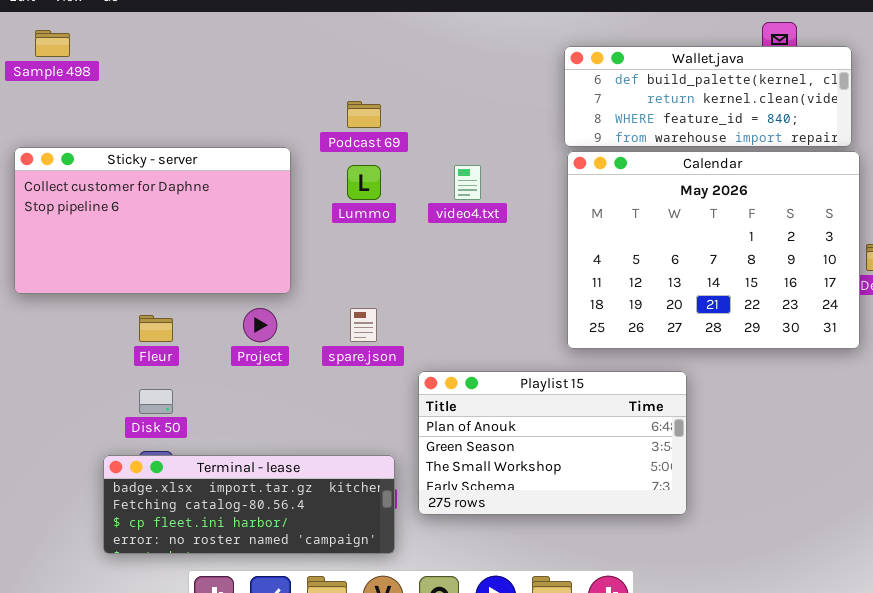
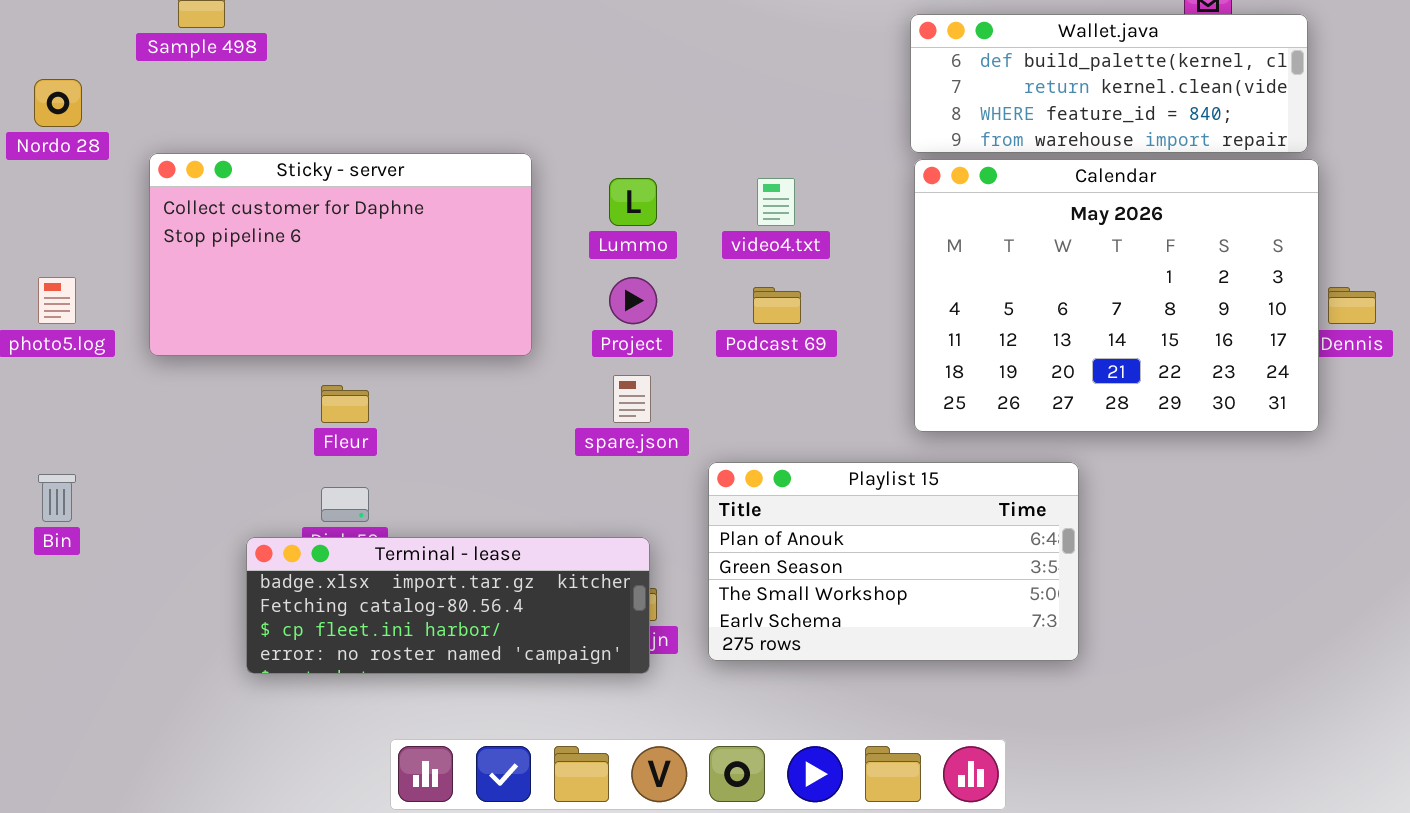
Podcast 69: [347,101,381,128] -> [753,287,801,324], moved
Project: [243,308,277,342] -> [609,277,657,324], moved
Terminal - lease: [103,455,395,554] -> [246,537,650,674], moved

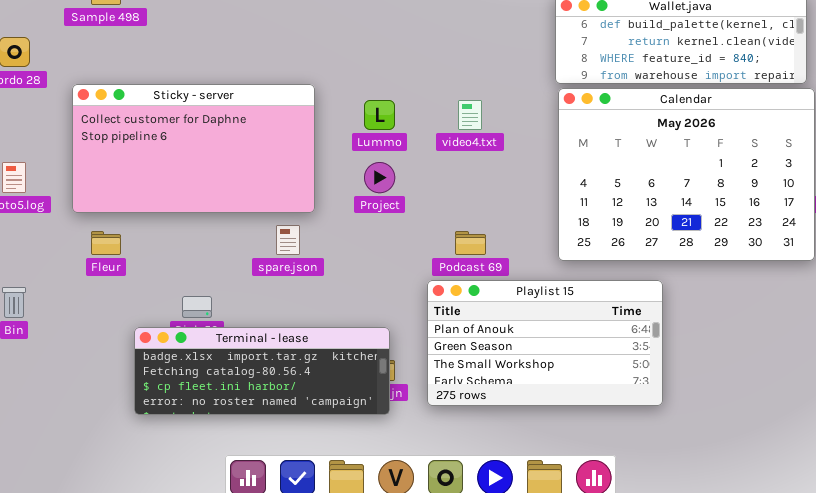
Podcast 69: [753,287,801,324] -> [455,231,486,255], moved
spare.json: [613,375,651,423] -> [276,225,300,255], moved
Fleur: [321,385,369,423] -> [91,231,121,255], moved

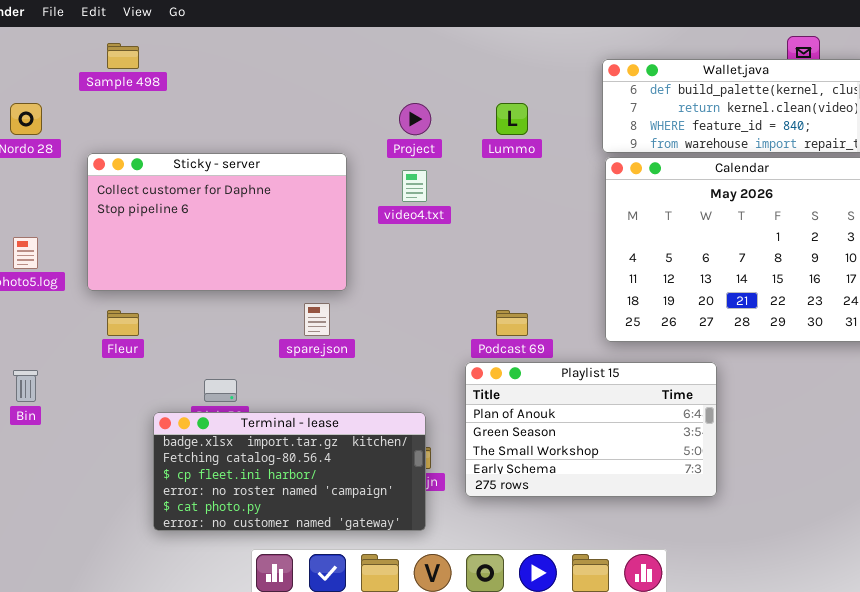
Lummo: [364,100,395,130] -> [496,103,528,135], moved
video4.txt: [458,100,482,130] -> [402,170,427,202], moved
Project: [364,162,395,193] -> [399,103,431,135], moved
Terminal - lease: [134,327,390,415] -> [153,412,426,531], resized

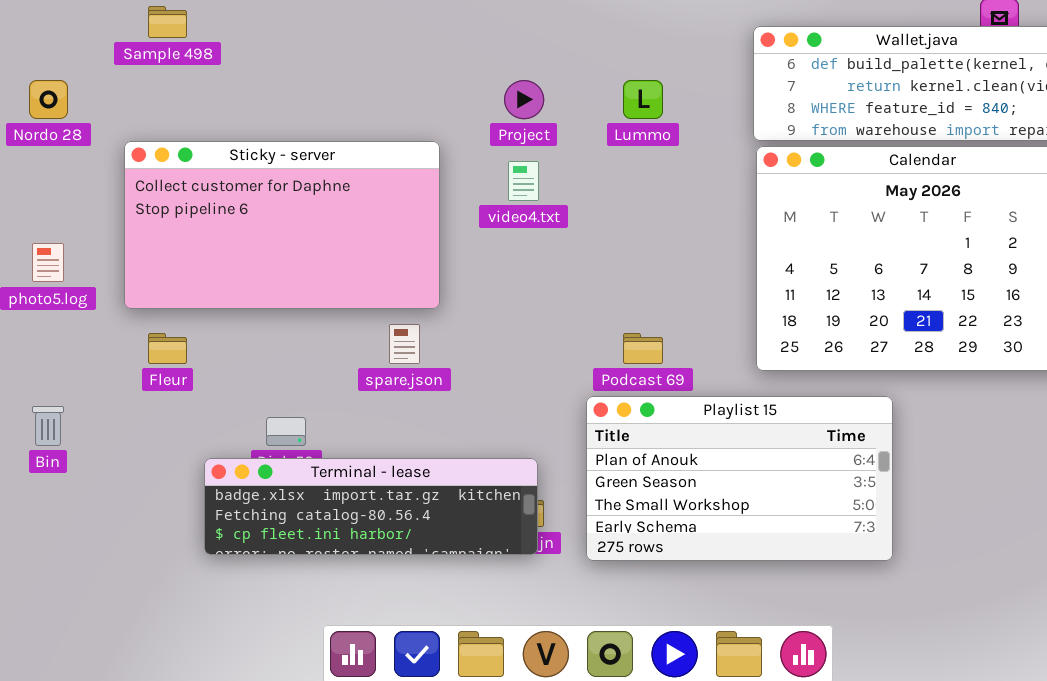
Terminal - lease: [153,412,426,531] -> [204,458,538,555], resized

